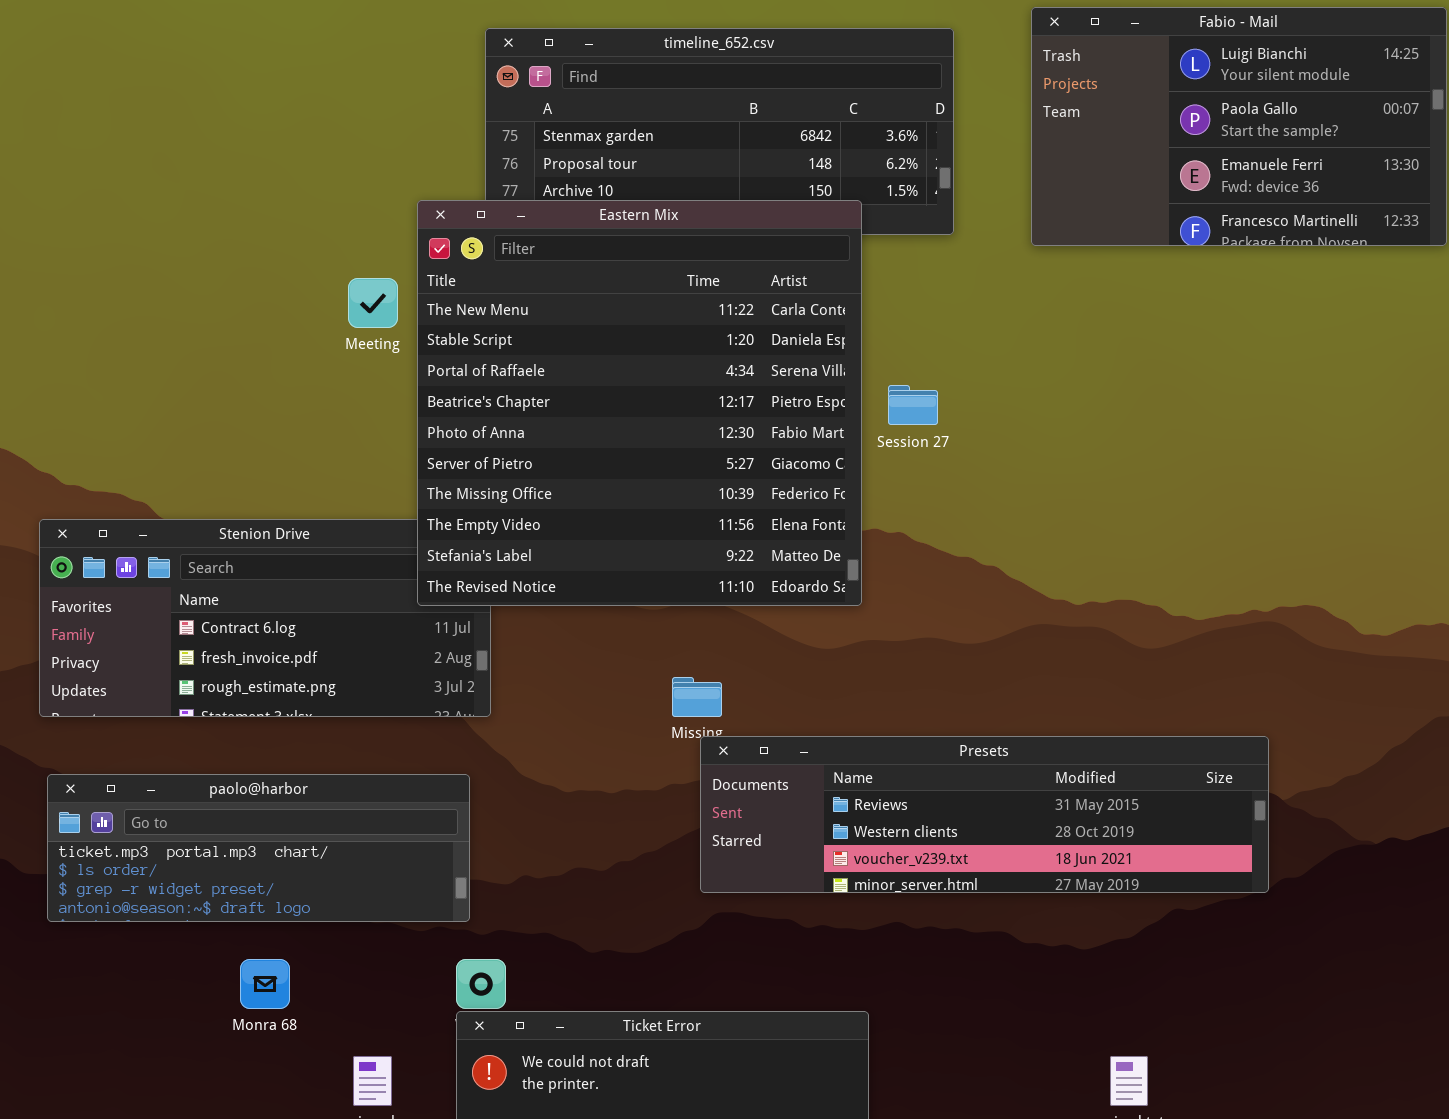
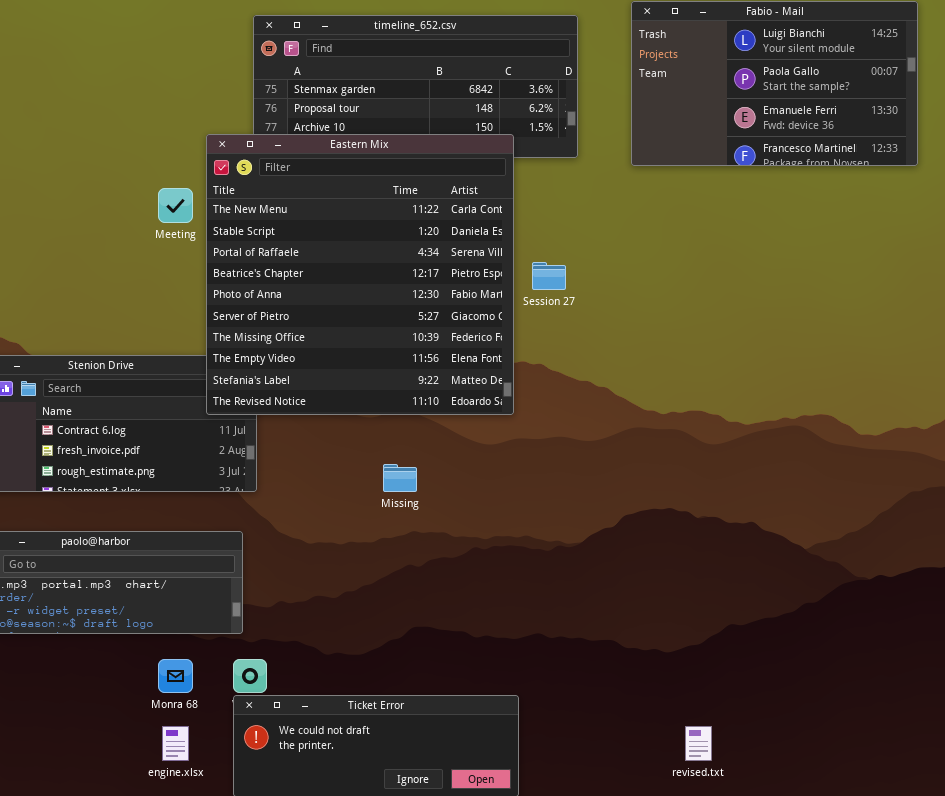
Presets: [700,736,1269,893] -> none, closed
Monra 68: [240,959,290,1009] -> [158,659,193,693], moved

